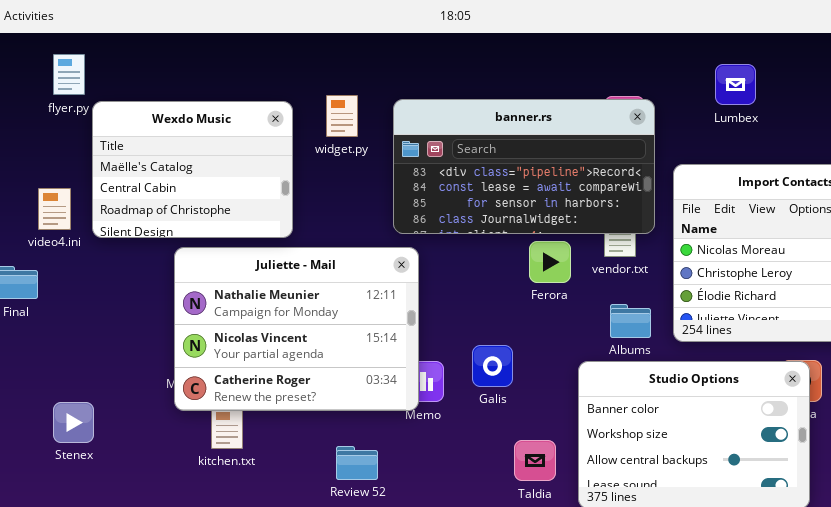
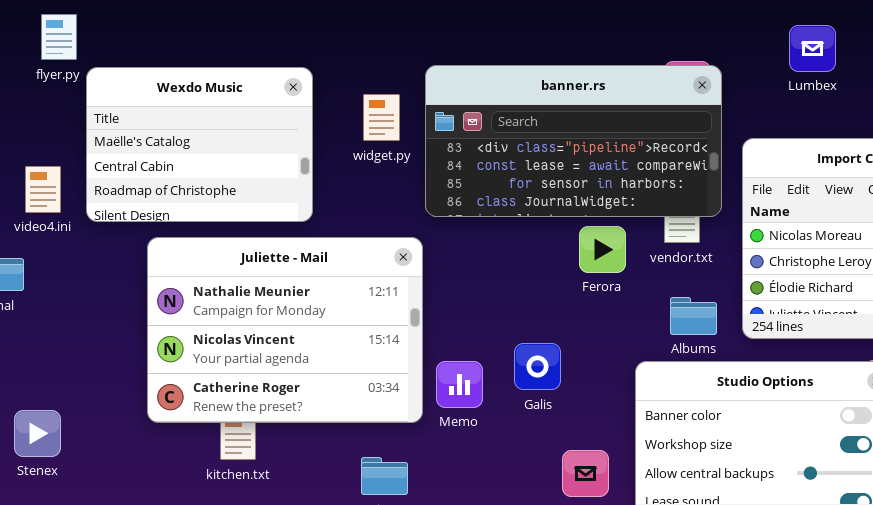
widget.py: [326,95,358,137] -> [363,94,400,141], moved
Juliette - Mail: [174,247,419,411] -> [147,237,423,423], moved
Stenex: [53,402,94,443] -> [14,410,61,457], moved

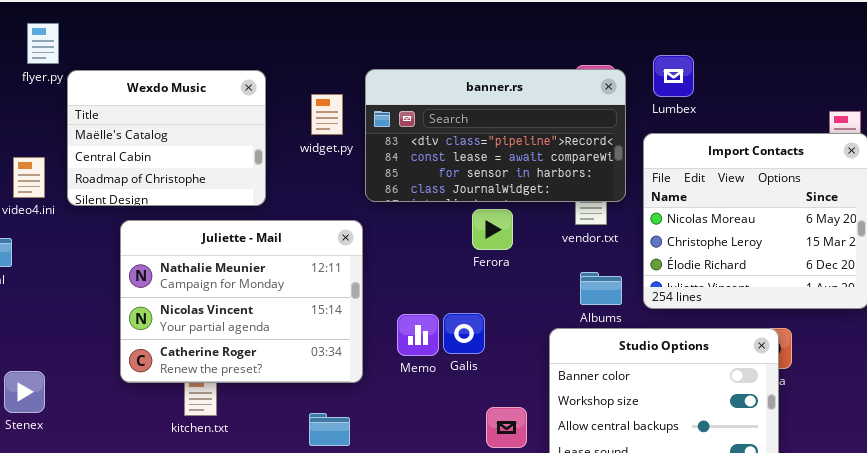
Lumbex: [789,25,836,72] -> [653,55,694,97], moved
Ferora: [579,226,626,273] -> [472,209,513,250], moved
Memo: [436,361,483,408] -> [397,314,439,356], moved

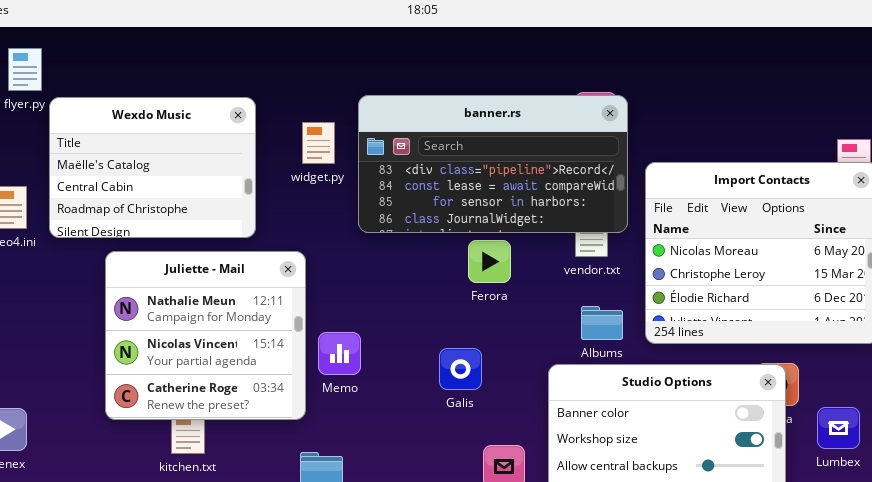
Lumbex: [653,55,694,97] -> [817,407,860,449], moved
Juliette - Mail: [120,220,363,383] -> [105,251,306,420], resized
Memo: [397,314,439,356] -> [318,332,361,375], moved

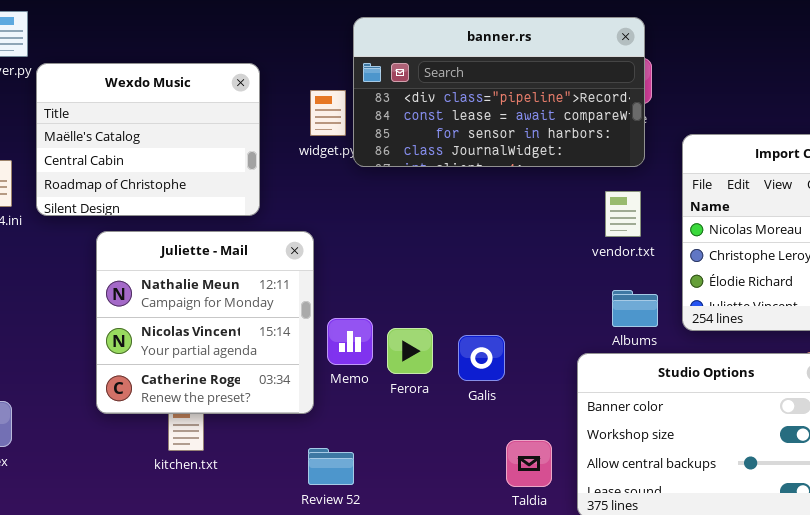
banner.rs: [358,95,628,233] -> [353,17,645,167], moved
Ferora: [468,240,511,283] -> [387,328,433,374], moved

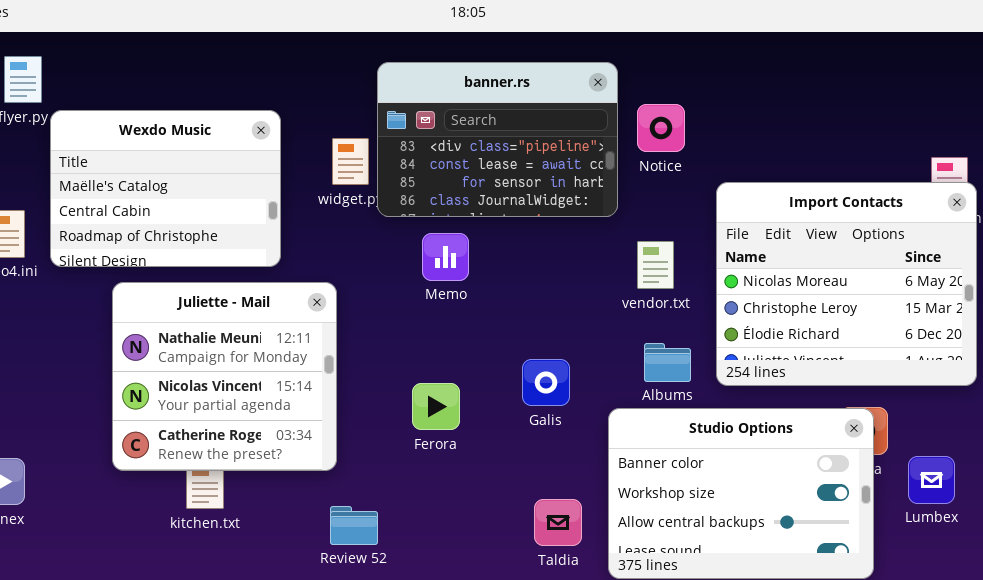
banner.rs: [353,17,645,167] -> [377,62,618,217], resized
Memo: [327,318,373,365] -> [422,233,469,281], moved
Galis: [458,335,505,381] -> [522,359,570,406], moved

